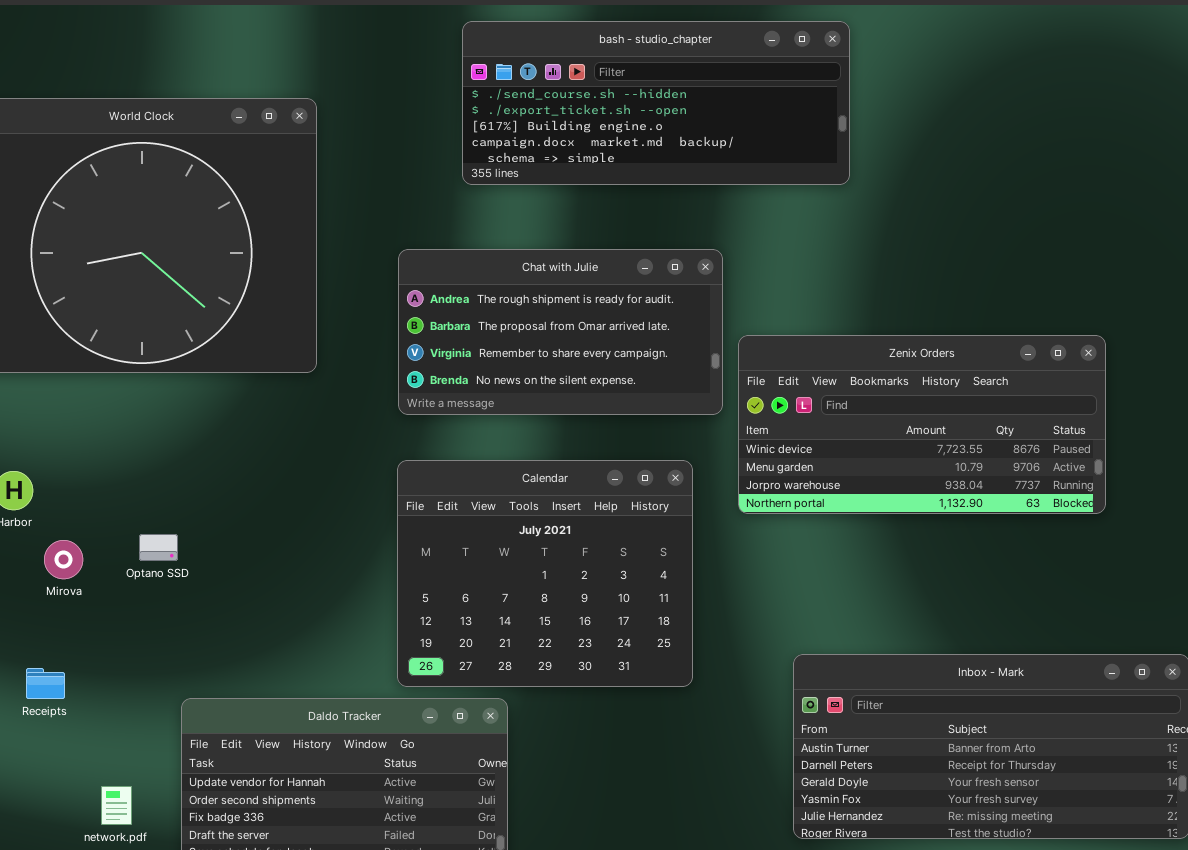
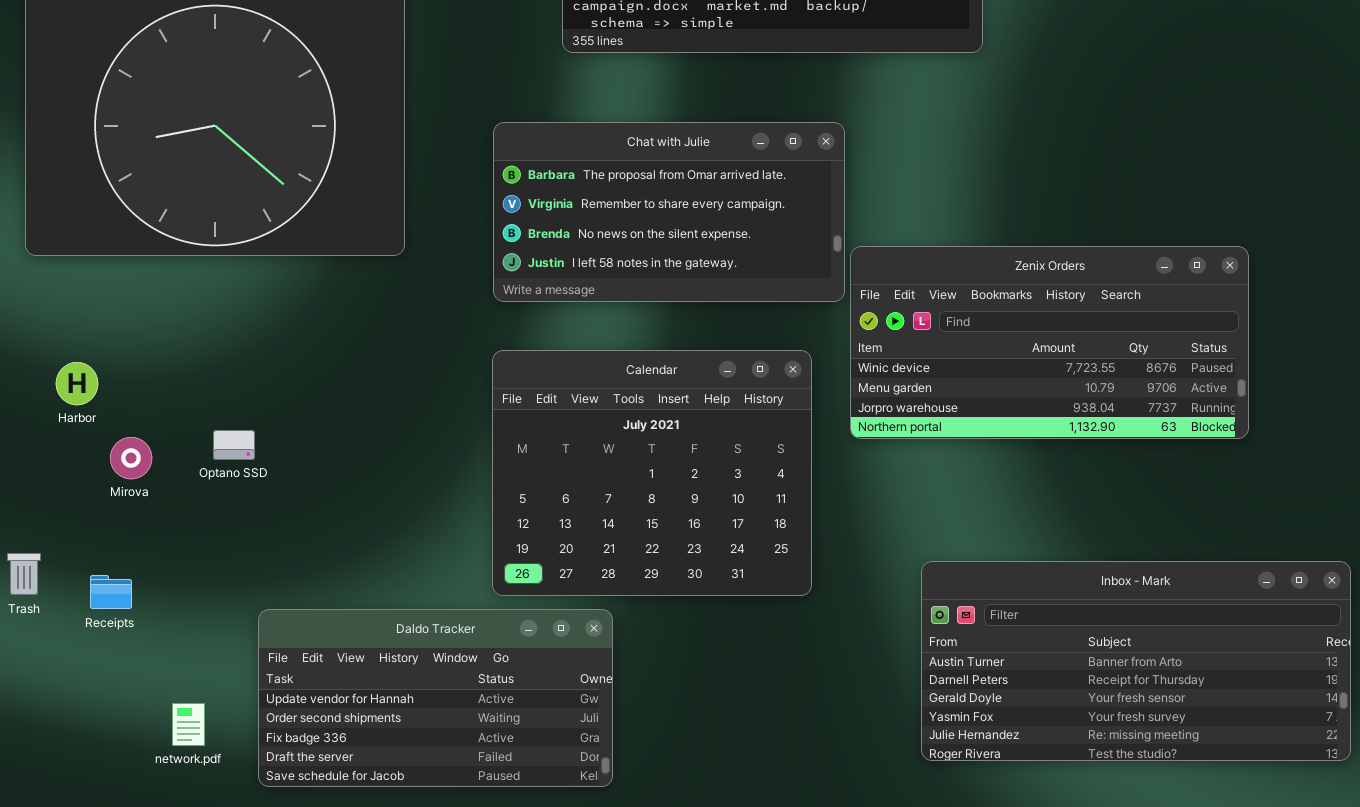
Chat with Julie: [398,249,723,415] -> [493,122,845,302], scrolled down 1 row
Zenix Orders: [738,335,1106,514] -> [850,246,1249,439], moved

